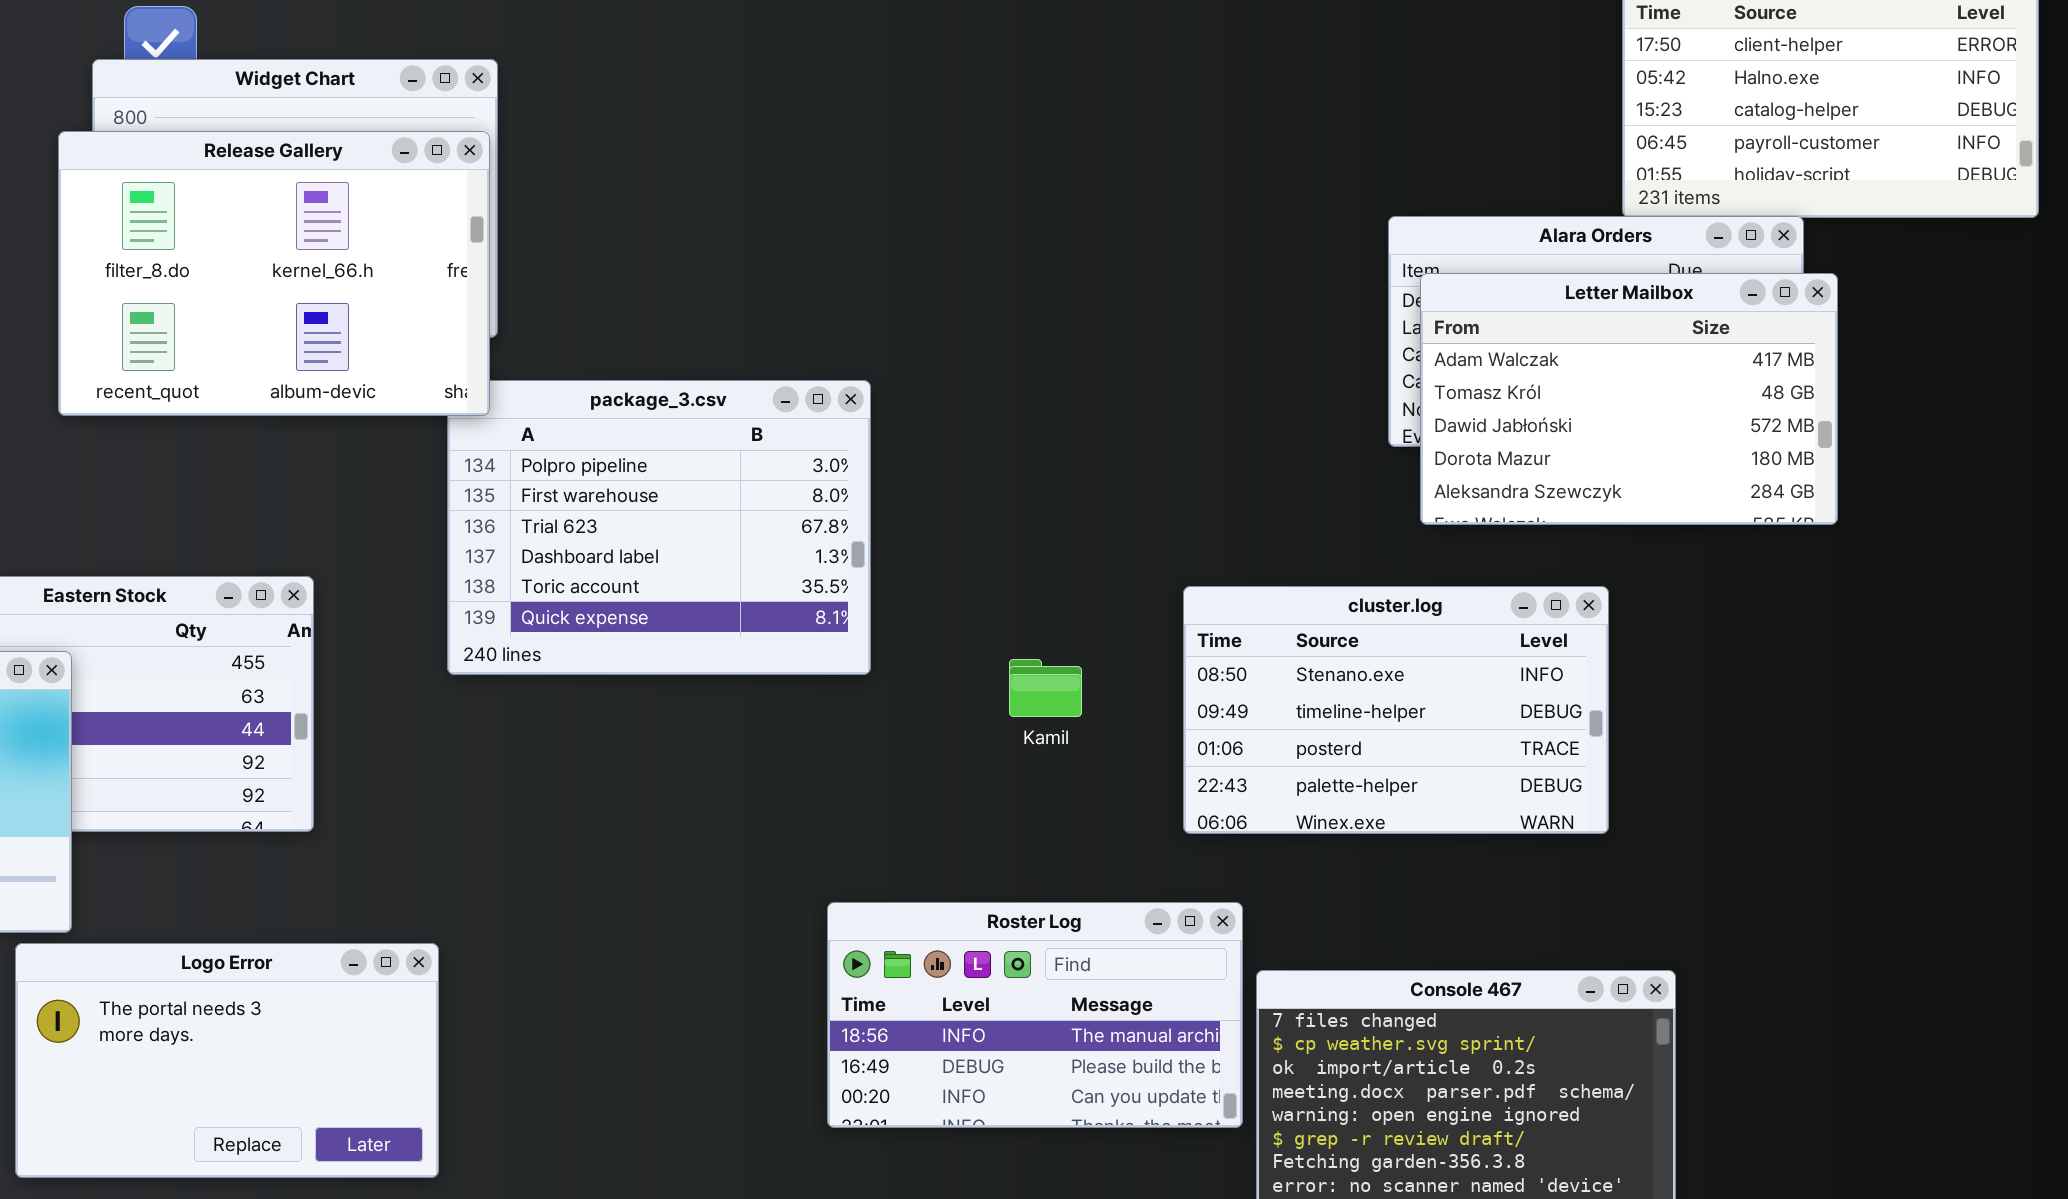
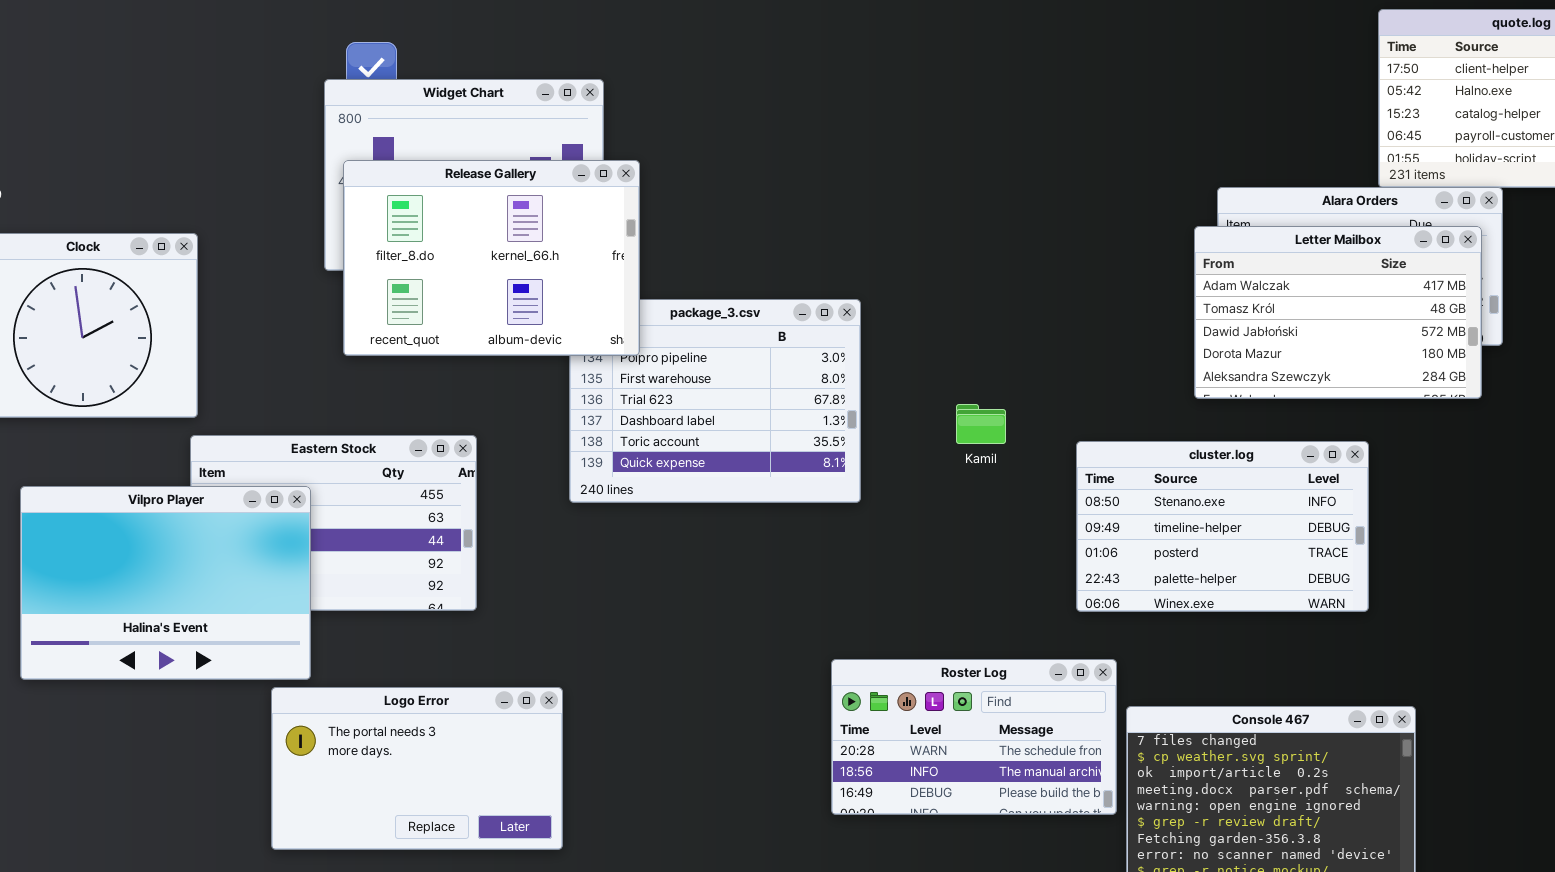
Release Gallery: [58,131,490,416] -> [343,160,640,356], moved
Letter Mailbox: [1420,273,1838,525] -> [1194,226,1482,399], moved
Kamil: [1009,659,1082,717] -> [956,404,1006,444], moved
Roster Log: [827,902,1243,1128] -> [831,659,1117,815], scrolled up 1 row

